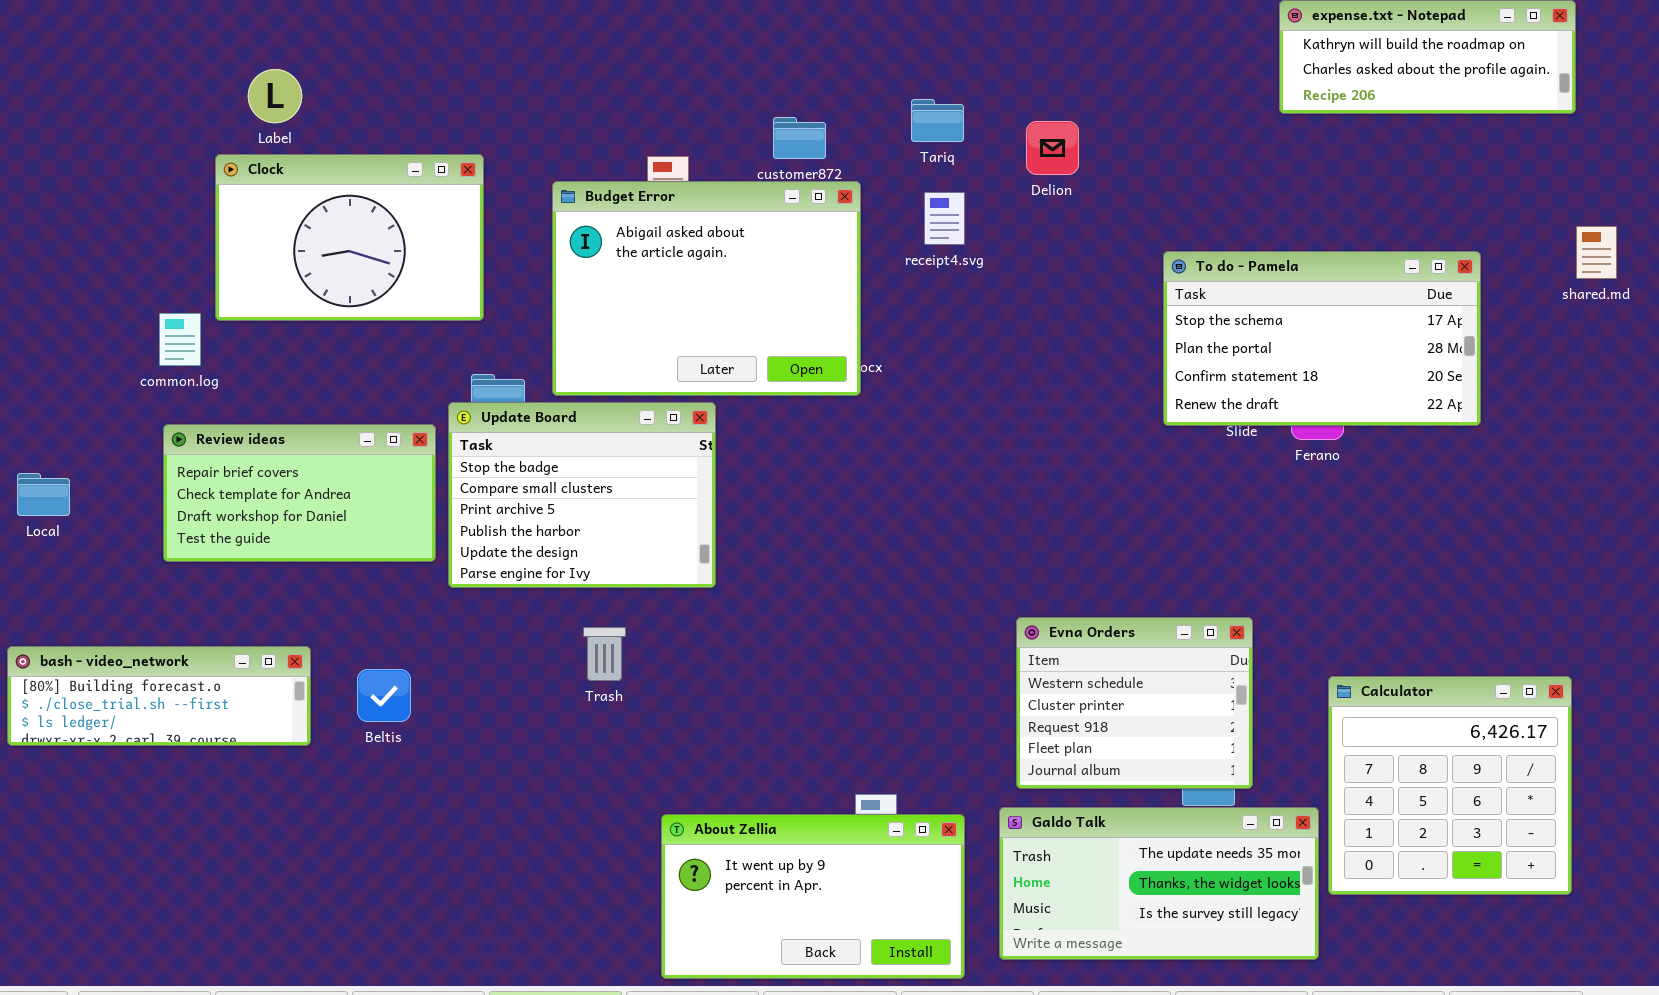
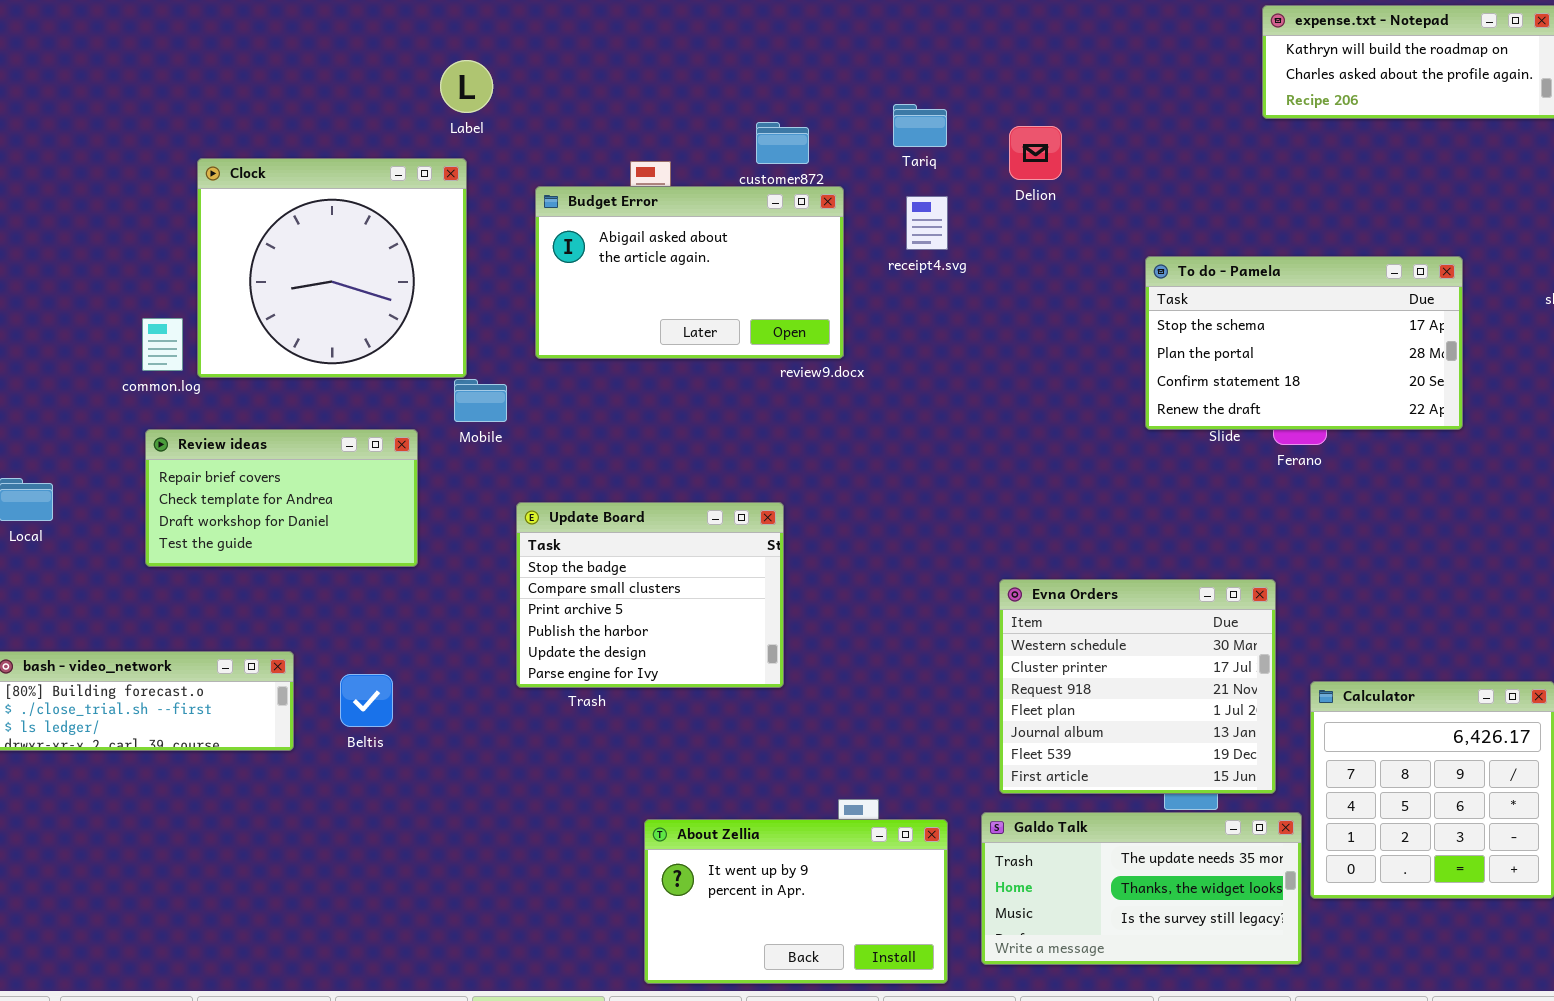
Label: [248,69,302,123] -> [440,60,493,113], moved
Clock: [215,154,484,321] -> [197,158,467,378], resized
Budget Error: [552,181,861,396] -> [535,186,844,359], resized
Update Board: [448,402,716,588] -> [516,502,784,688], moved
Evna Orders: [1016,617,1253,789] -> [999,579,1276,794], resized

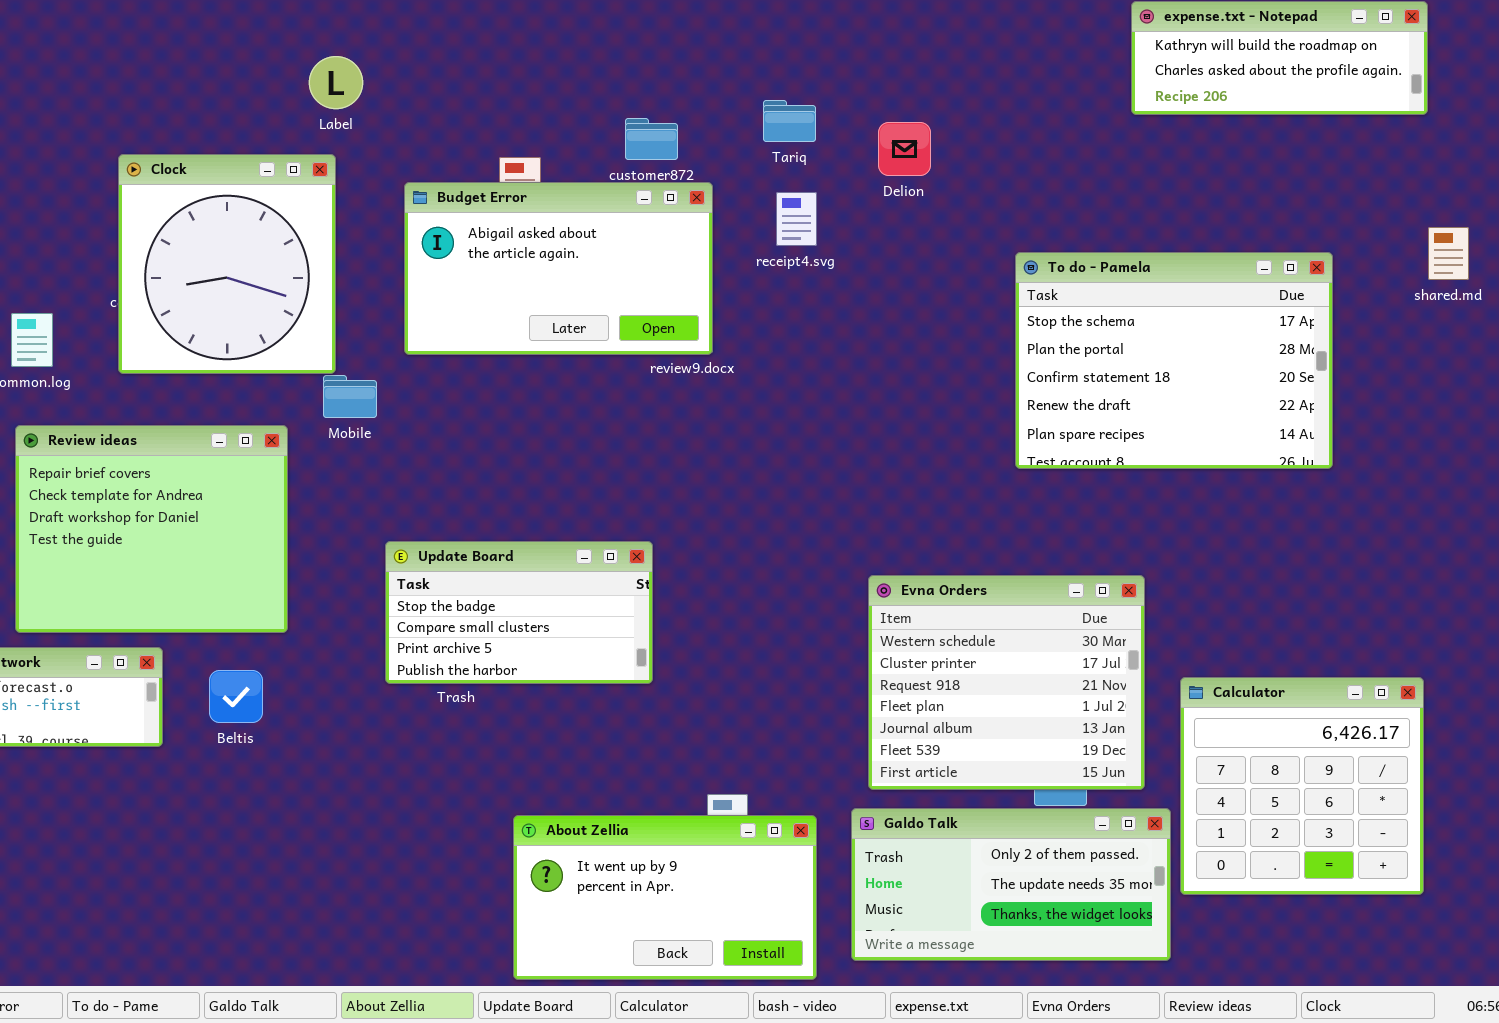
Clock: [197,158,467,378] -> [118,154,336,374], resized
To do - Pamela: [1145,256,1463,430] -> [1015,252,1333,469], resized
Review ideas: [145,429,418,567] -> [15,425,288,633], resized
Update Board: [516,502,784,688] -> [385,541,653,684], resized
Galdo Talk: [981,812,1302,965] -> [851,808,1171,961], scrolled up 1 row

